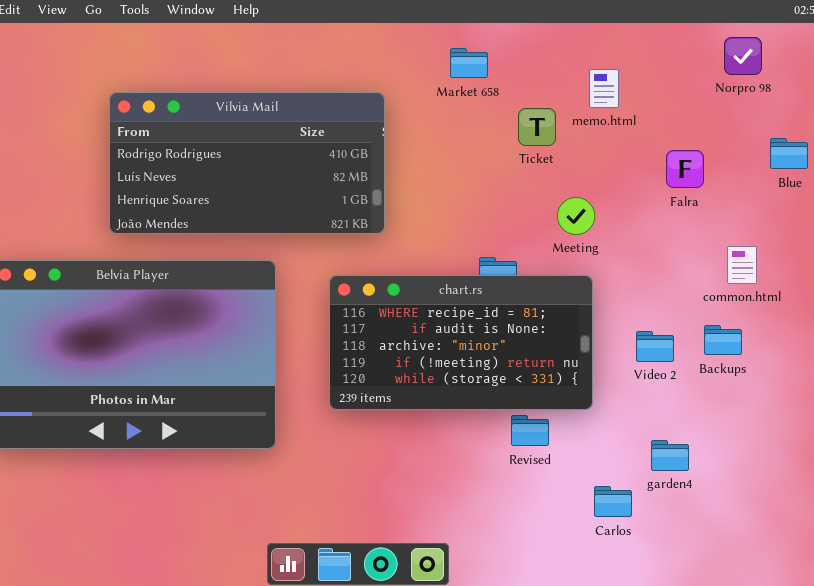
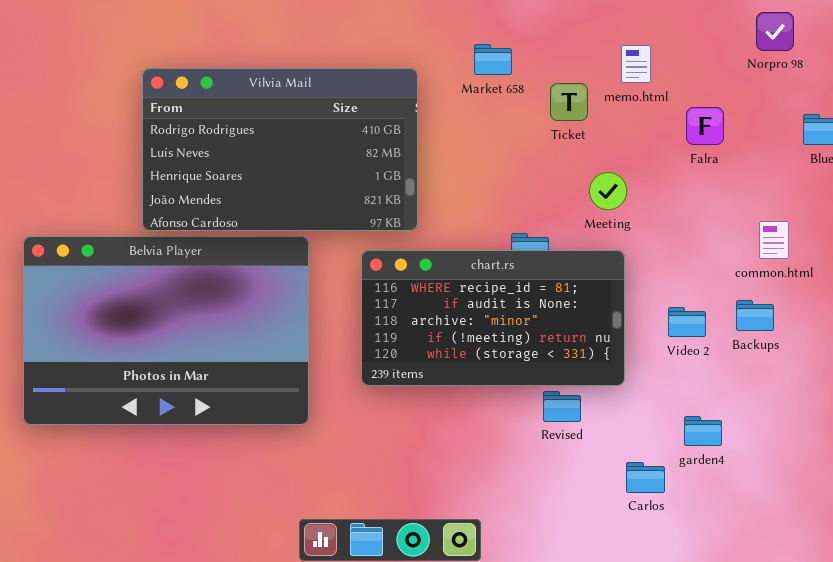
Market 658: [450,48,488,78] -> [474,44,512,75], moved
Vilvia Mail: [109,92,385,234] -> [142,68,418,231], resized
Falra: [666,150,704,188] -> [686,107,724,145], moved

